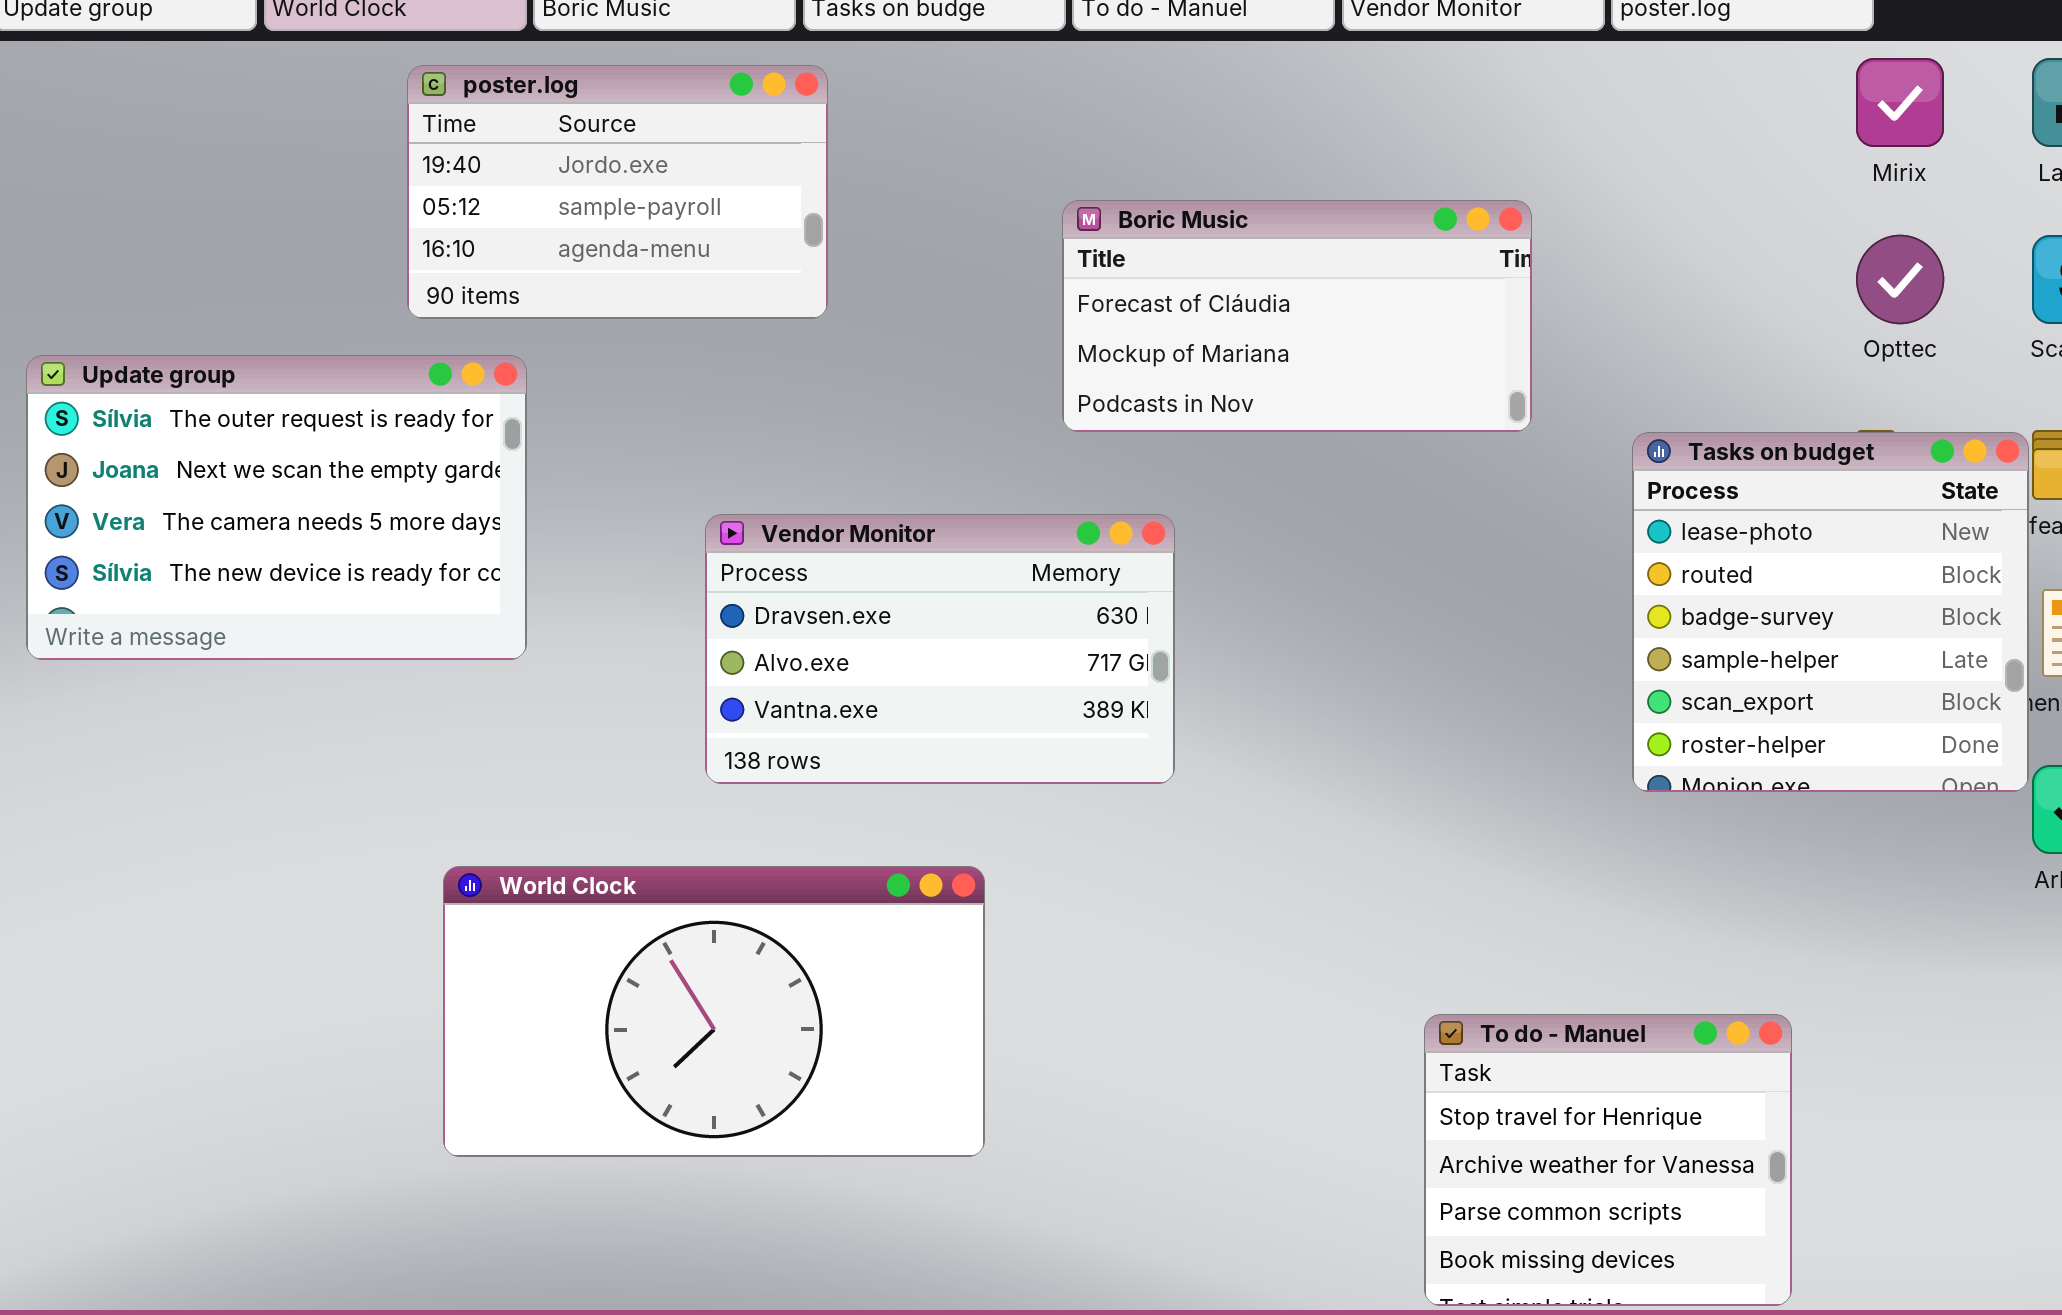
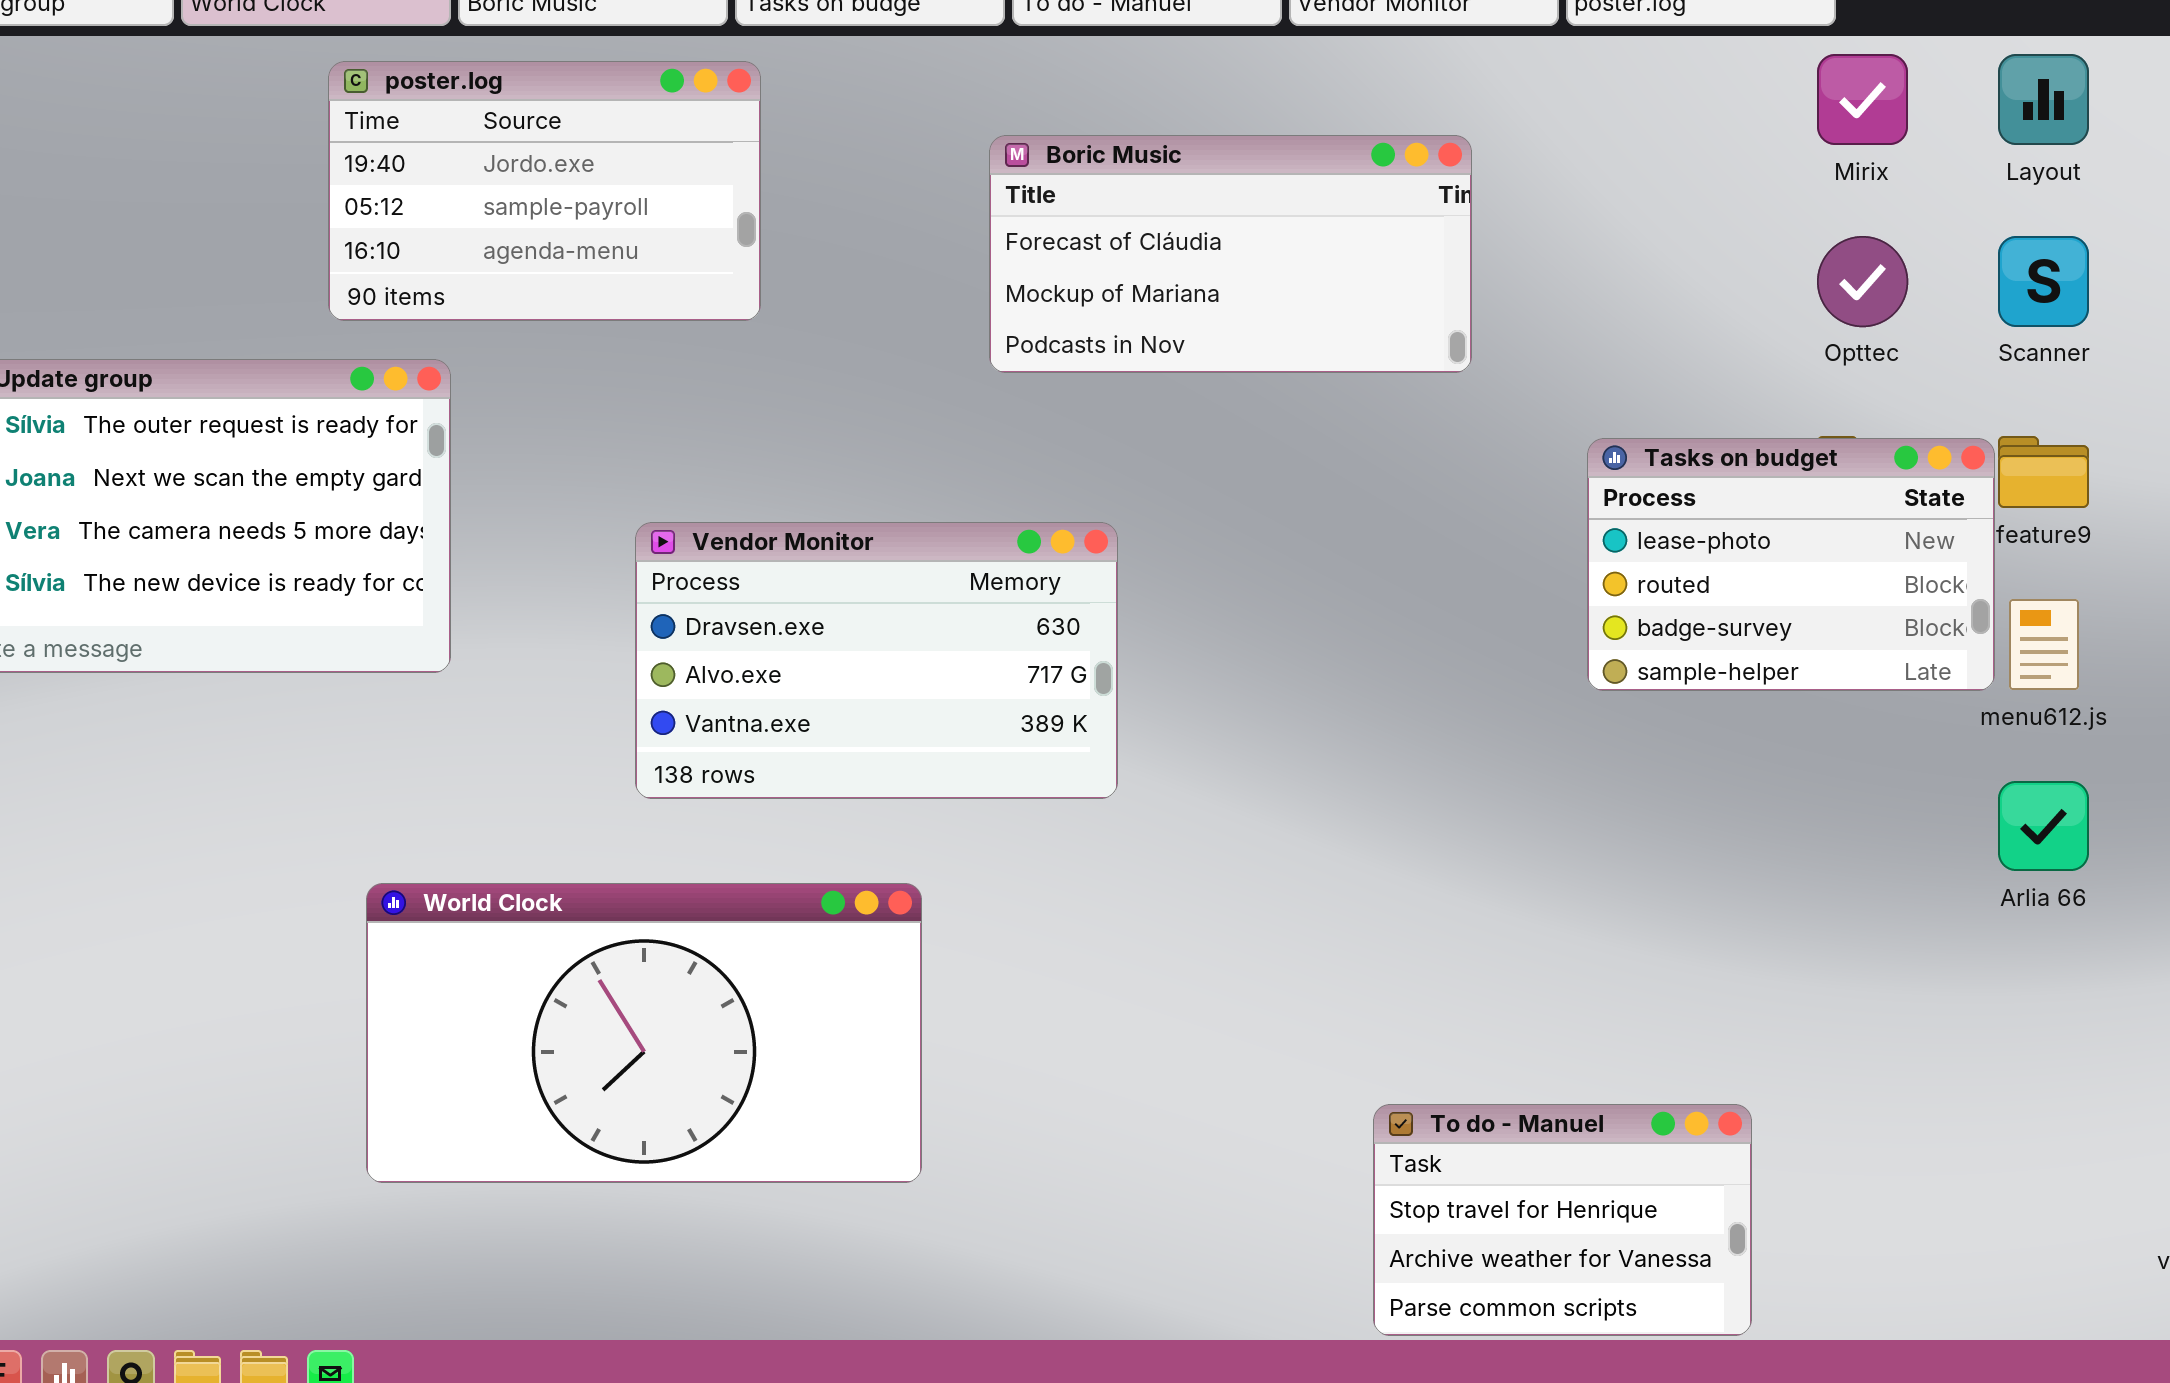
Boric Music: [1062,200,1532,432] -> [989,135,1472,373], moved
Tasks on budget: [1632,432,2029,792] -> [1587,438,1995,691], resized
To do - Manuel: [1424,1014,1792,1306] -> [1373,1104,1752,1336], resized

